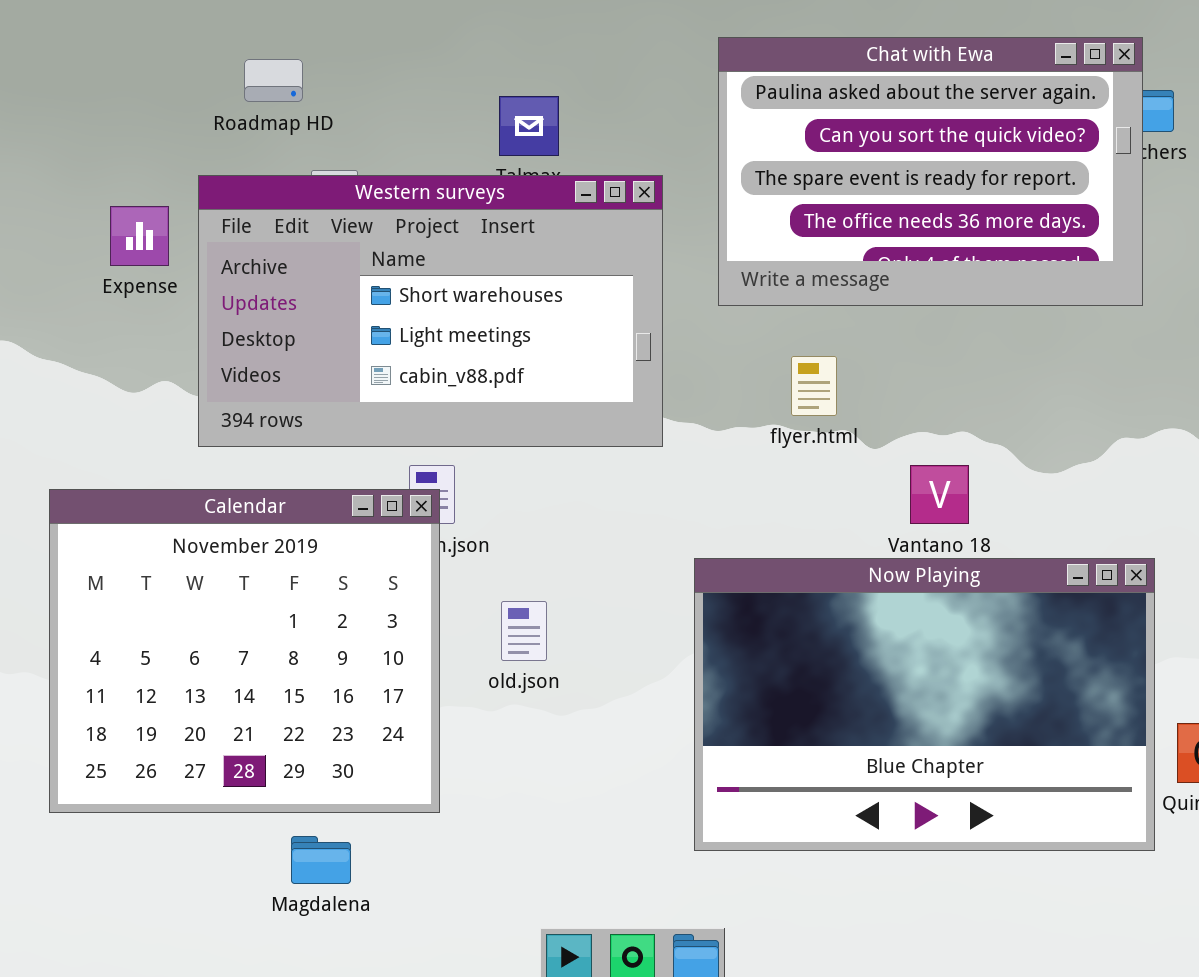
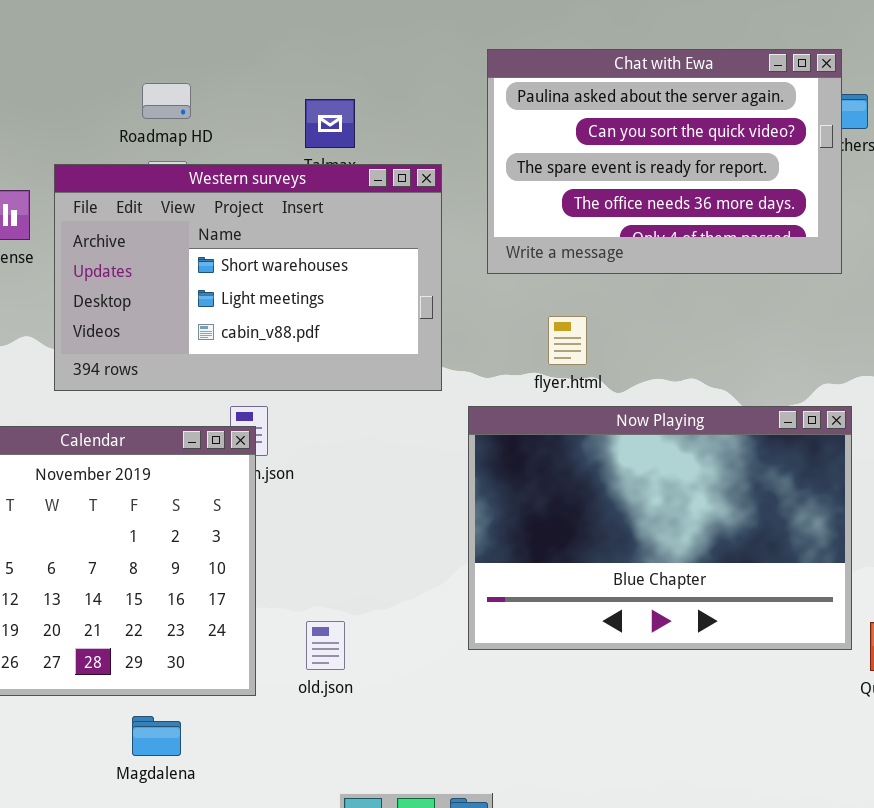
Roadmap HD: [244,59,303,102] -> [142,83,191,119], moved
Now Playing: [694,558,1155,851] -> [468,406,852,650], moved
old.json: [501,601,547,661] -> [306,621,345,670], moved

